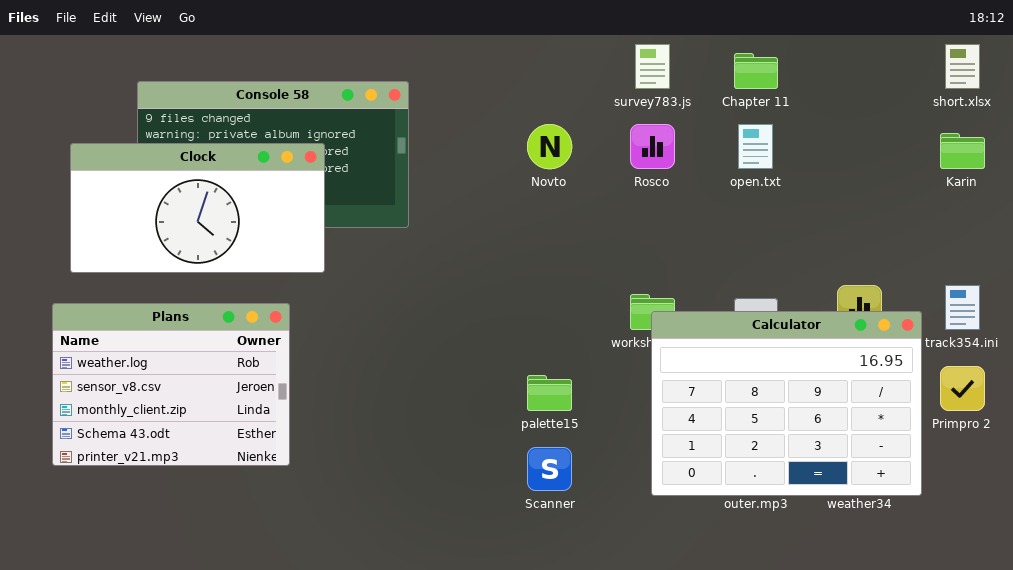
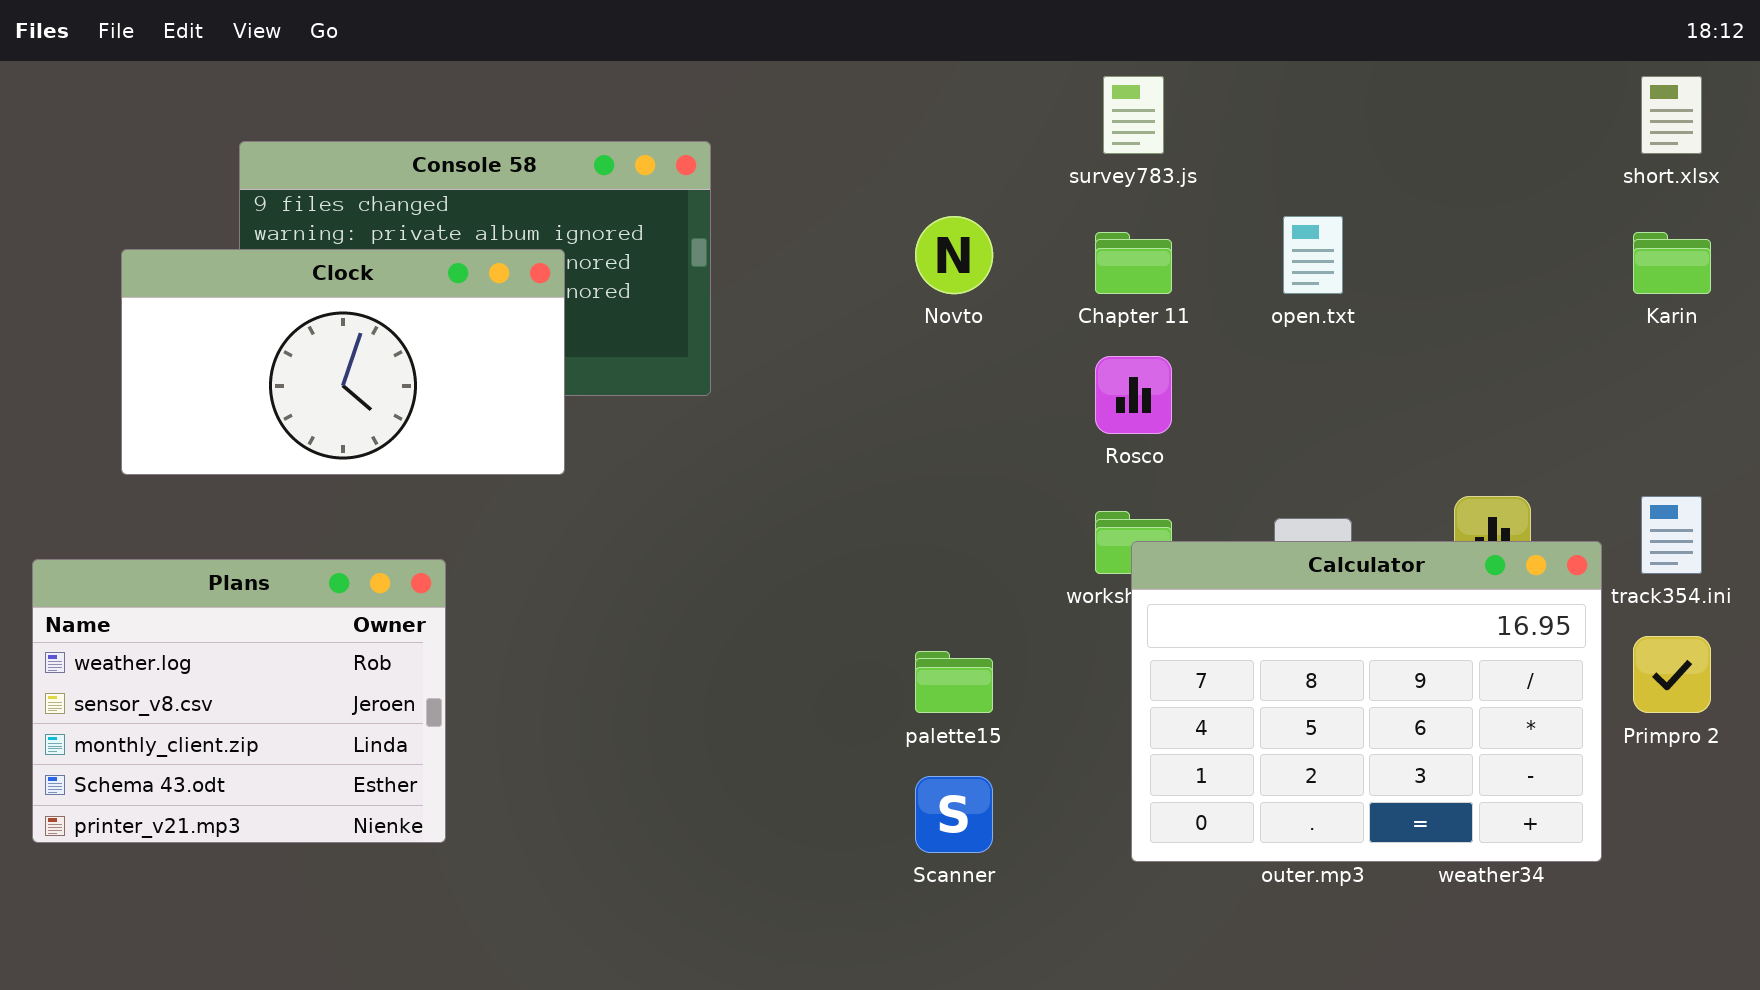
Chapter 11: [734,53,778,89] -> [1095,232,1172,294], moved
Rosco: [630,124,675,169] -> [1095,356,1172,434], moved
Plans: [52,303,290,466] -> [32,559,446,843], moved

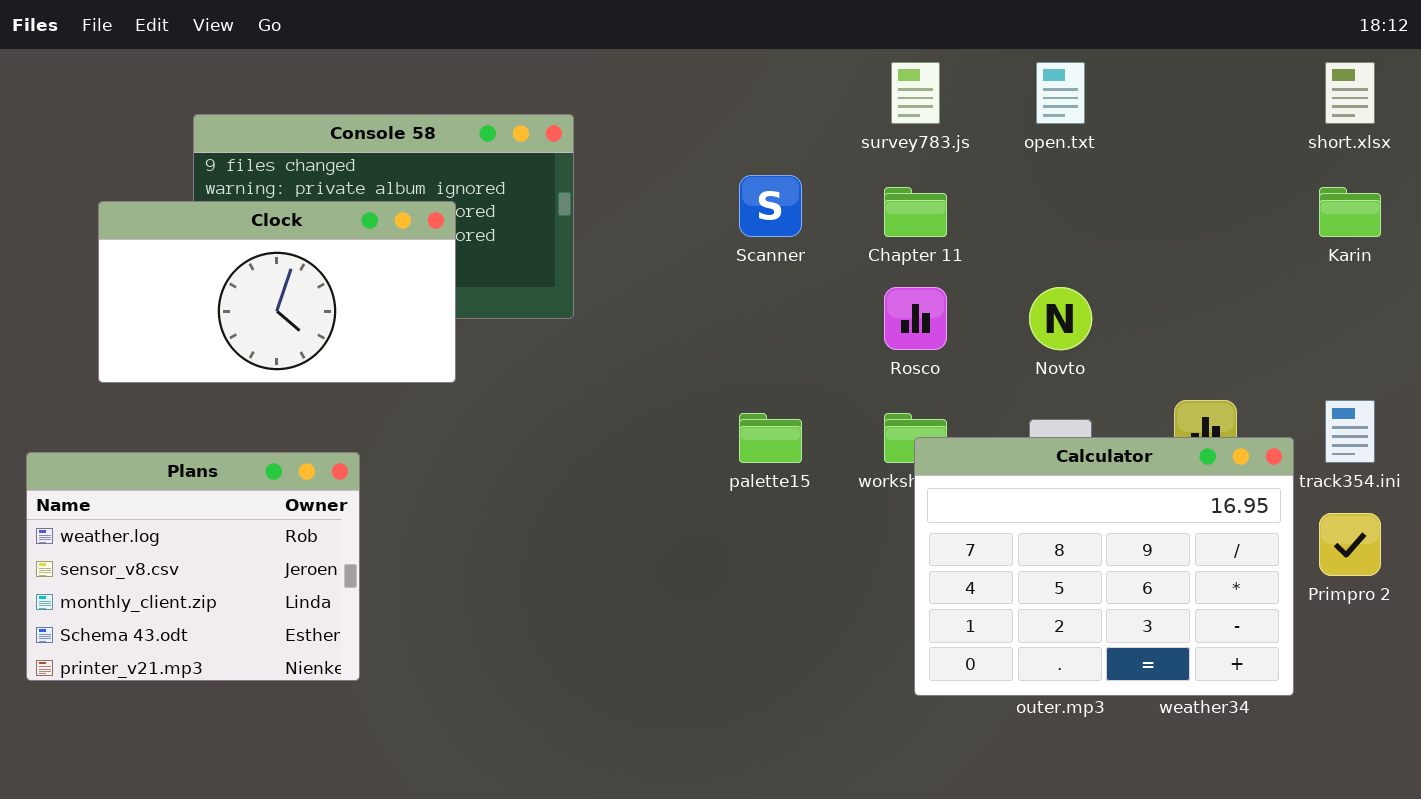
Novto: [915,216,993,294] -> [1029,287,1092,350], moved
open.txt: [1283,216,1343,294] -> [1036,62,1085,124], moved
palette15: [915,651,993,713] -> [739,413,802,463], moved
Scanner: [915,776,993,853] -> [739,175,802,237], moved

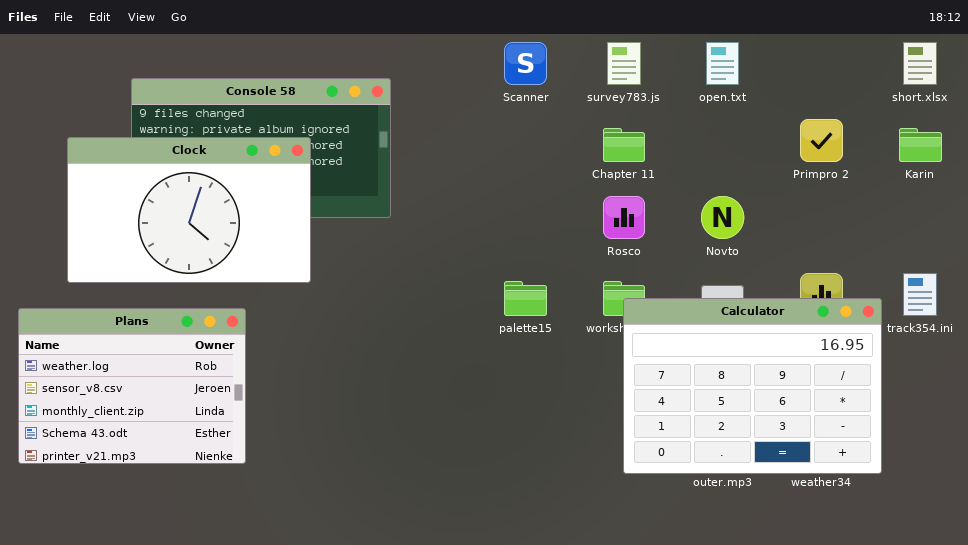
Scanner: [739,175,802,237] -> [504,42,547,85], moved
Clock: [98,201,456,383] -> [67,137,311,283], resized
Primpro 2: [1319,513,1381,576] -> [800,119,843,162], moved

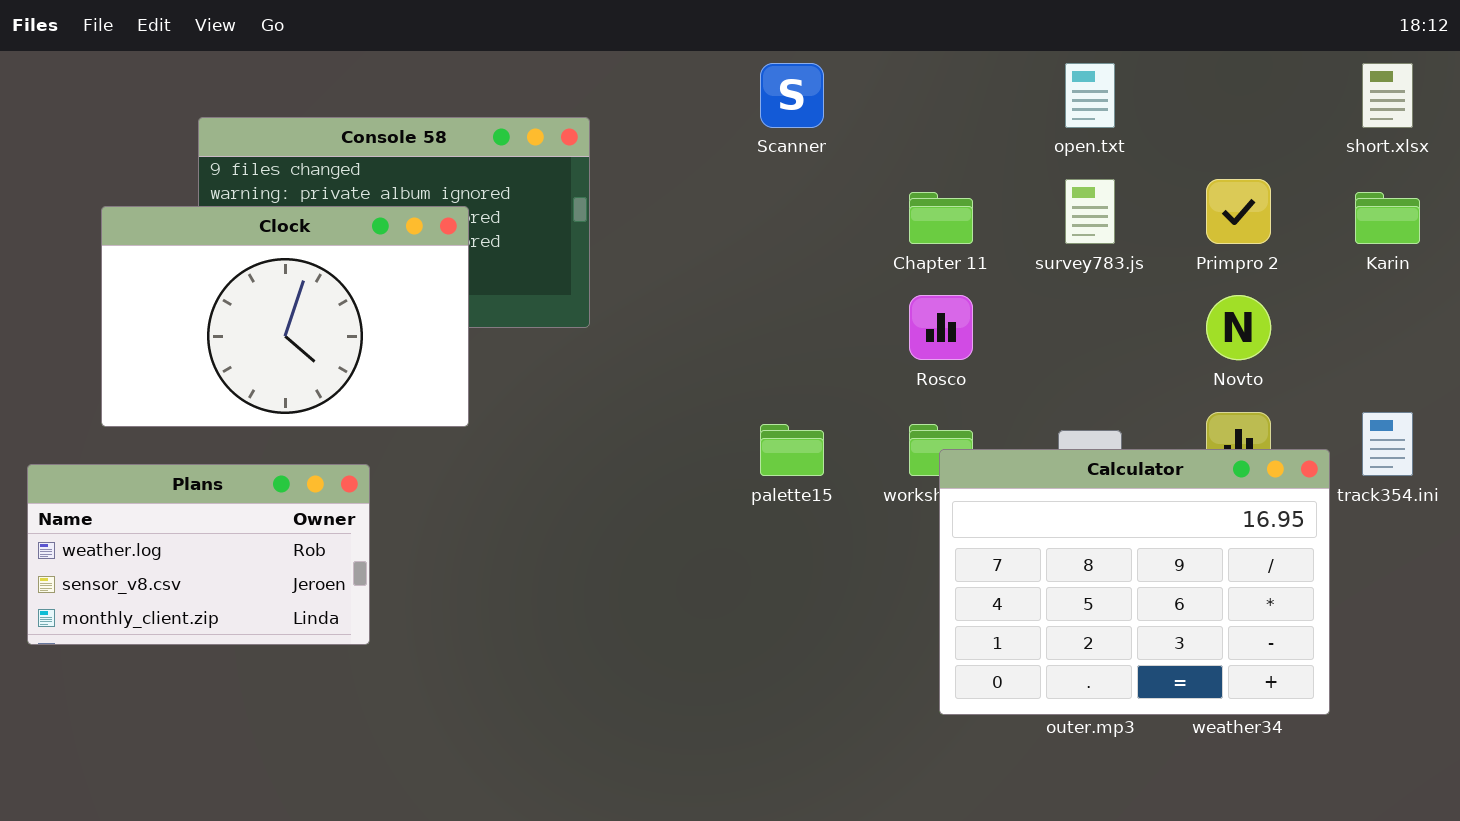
survey783.js: [607,42,641,85] -> [1065,179,1115,244], moved
Novto: [701,196,744,239] -> [1206,295,1271,360], moved
Plans: [18,308,246,464] -> [27,464,370,645], resized

